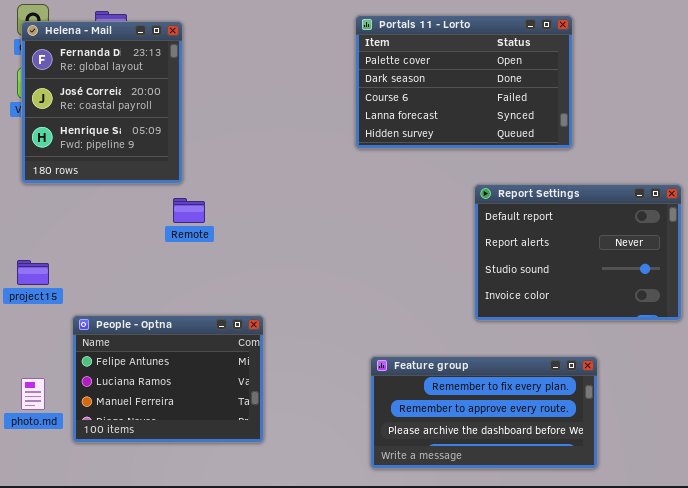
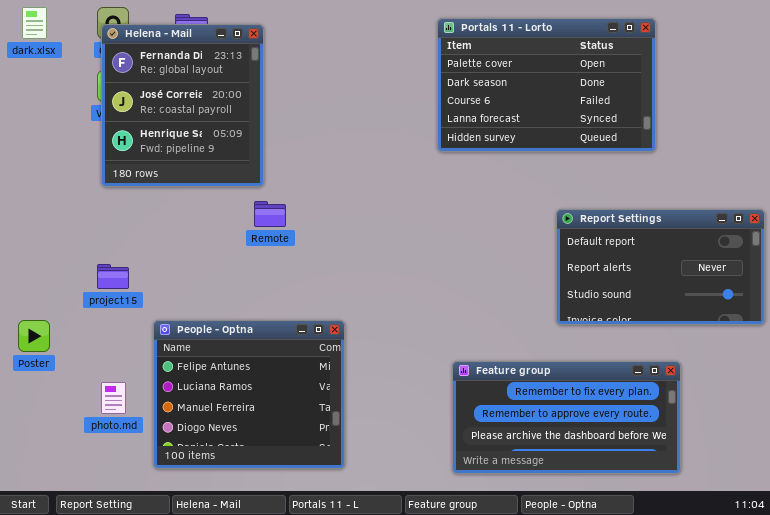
Report Settings: [474,184,682,321] -> [556,209,765,325], resized
People - Optna: [72,315,264,443] -> [153,320,345,469], resized

